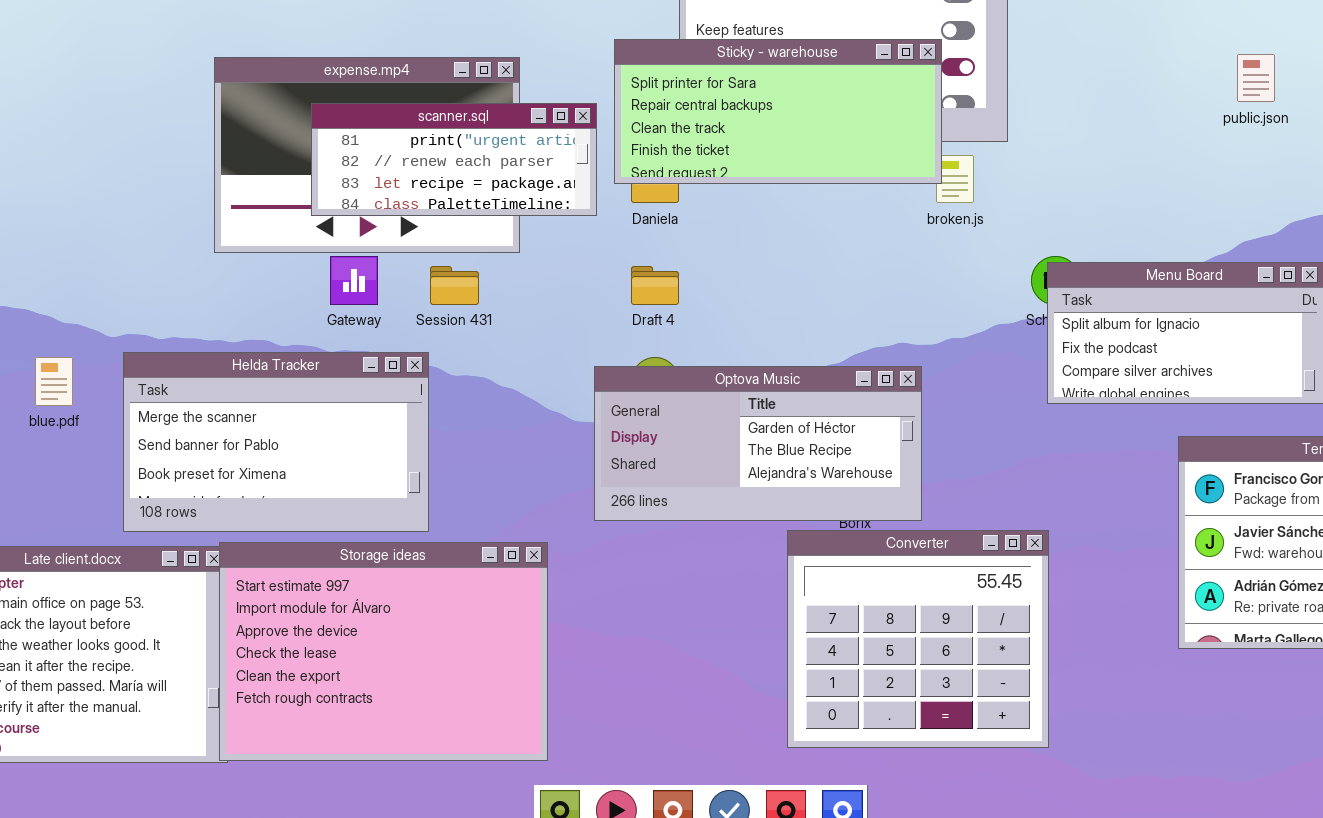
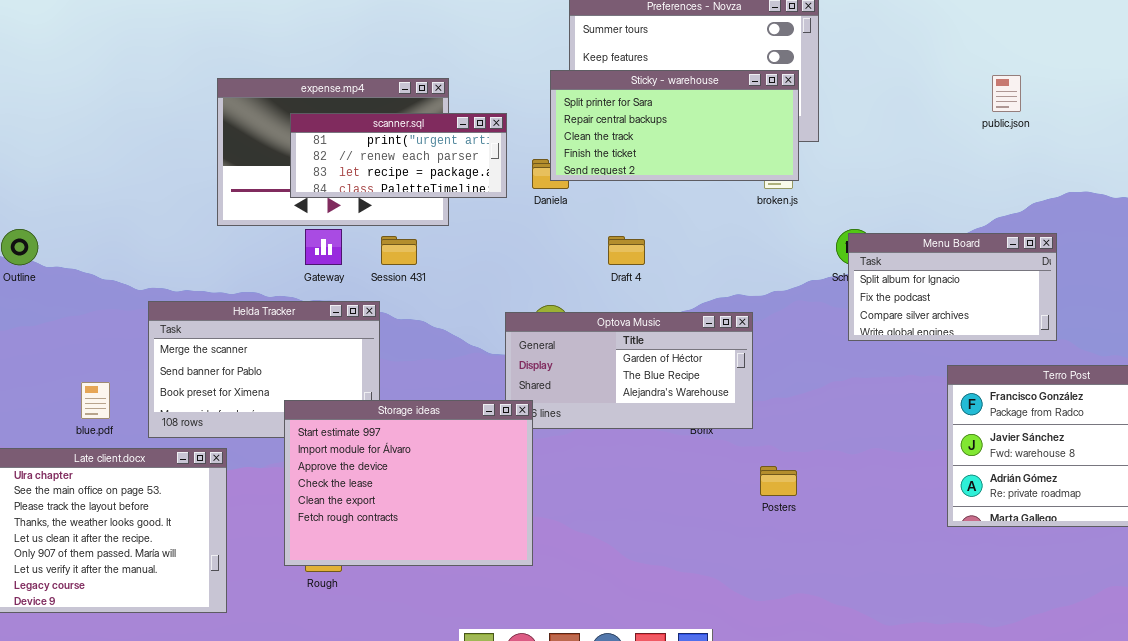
Sticky - warehouse: [614,39,942,184] -> [550,70,799,181], moved
Draft 4: [631,266,679,305] -> [608,236,645,265], moved
blue.pdf: [35,357,73,406] -> [81,382,110,419], moved
Converter: [787,530,1049,748] -> none, closed
Storage ideas: [219,542,548,761] -> [284,400,533,566], moved

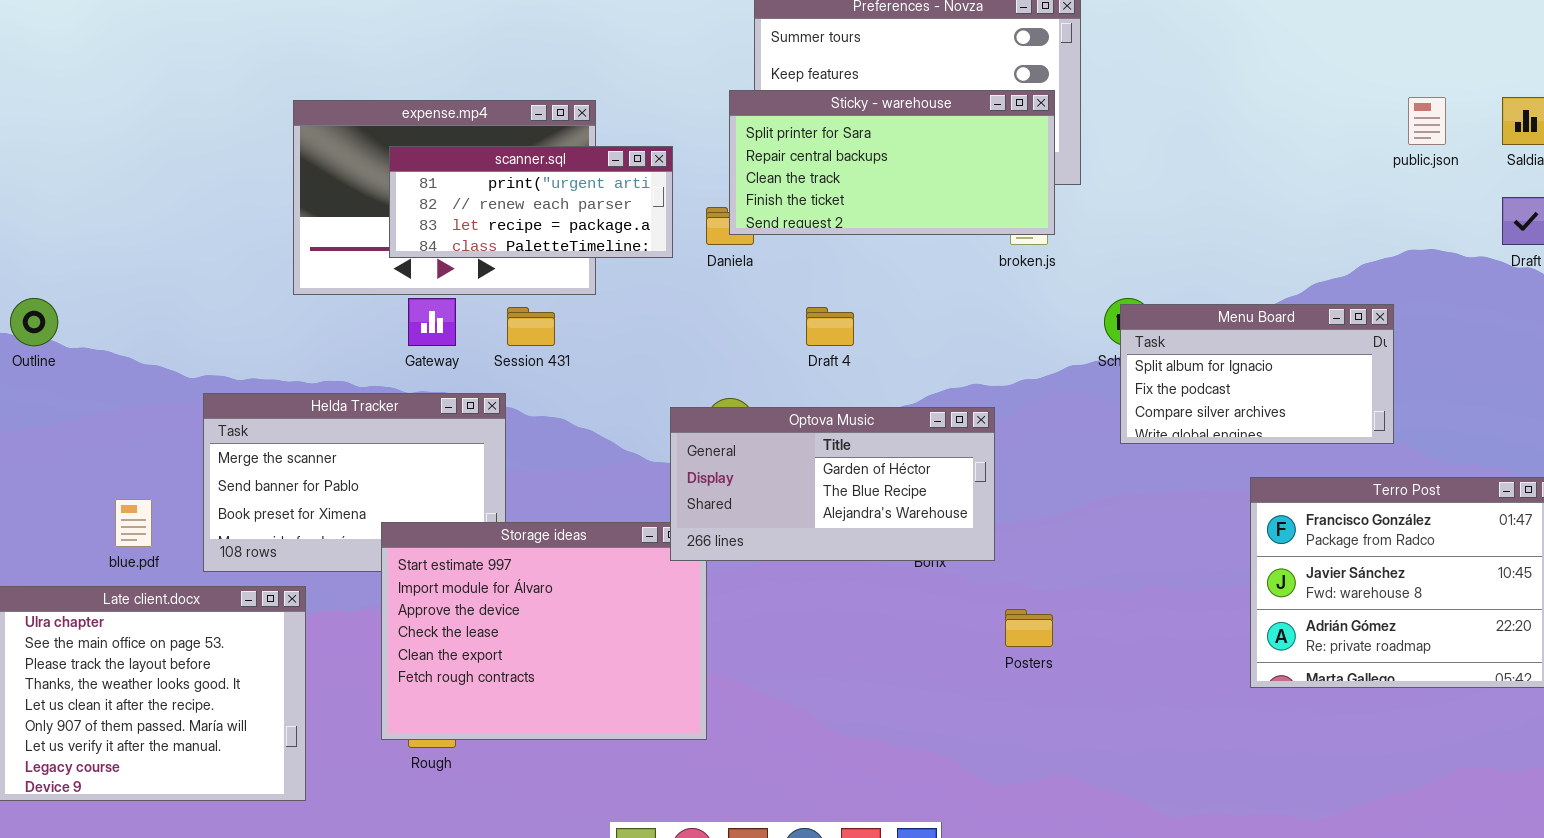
public.json: [992,75,1021,112] -> [1408,97,1446,145], moved
Optova Music: [505,312,753,429] -> [670,407,995,561], raised

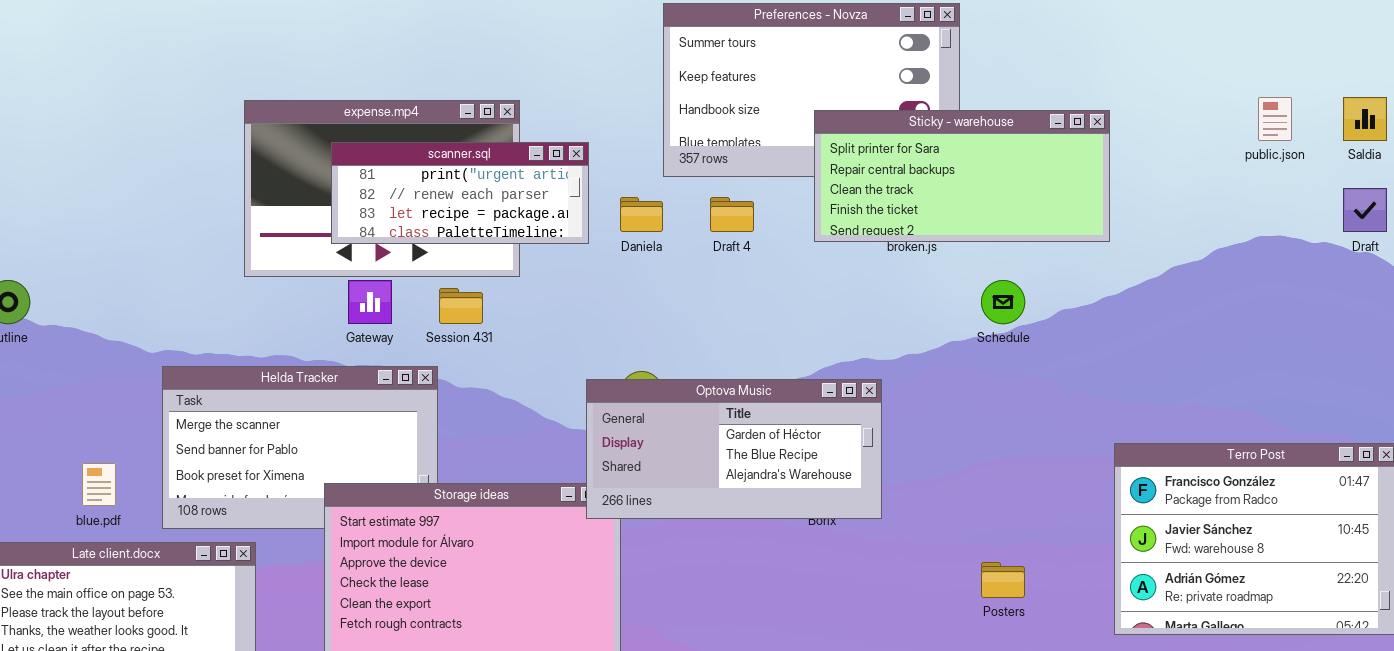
Sticky - warehouse: [729,90,1055,235] -> [814,110,1110,242], moved
Menu Board: [1120,304,1394,444] -> none, closed
Draft 4: [806,307,854,346] -> [710,197,754,232], moved
Posters: [1005,609,1053,647] -> [981,562,1025,598], moved

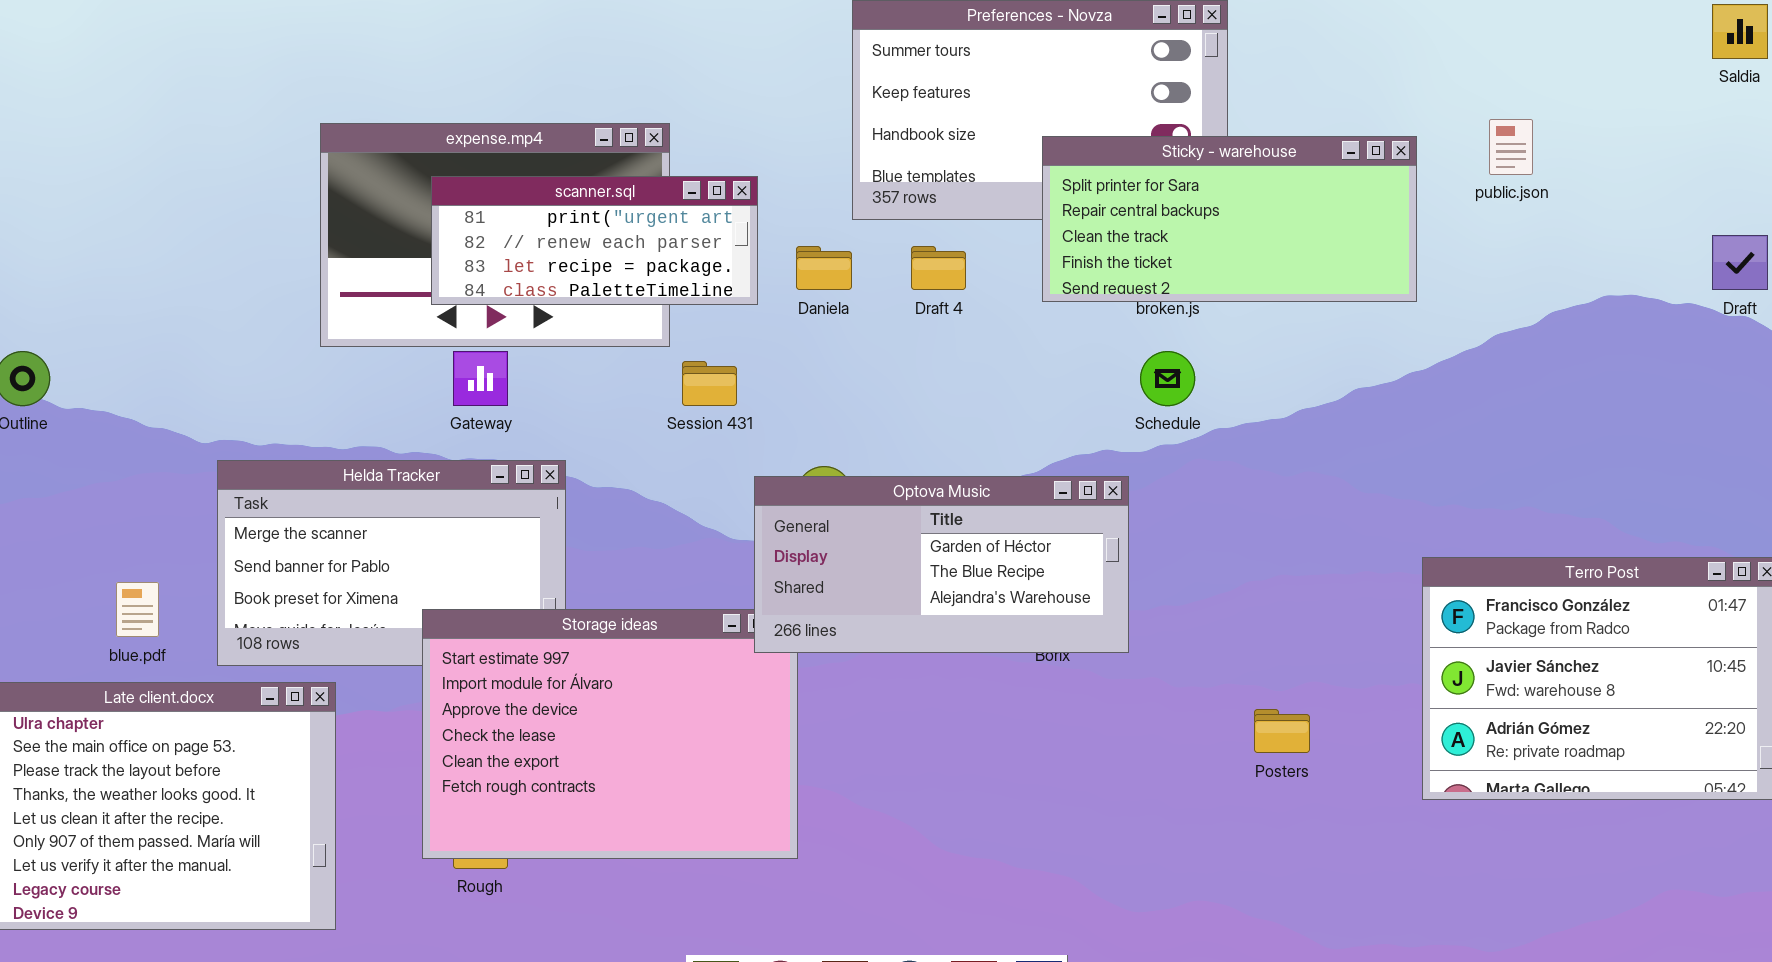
public.json: [1258,97,1292,141] -> [1489,119,1533,175], moved
Saldia: [1343,97,1387,141] -> [1712,4,1768,59], moved
Schedule: [981,280,1025,324] -> [1140,351,1195,406], moved
Session 431: [439,288,483,324] -> [682,361,737,406], moved

